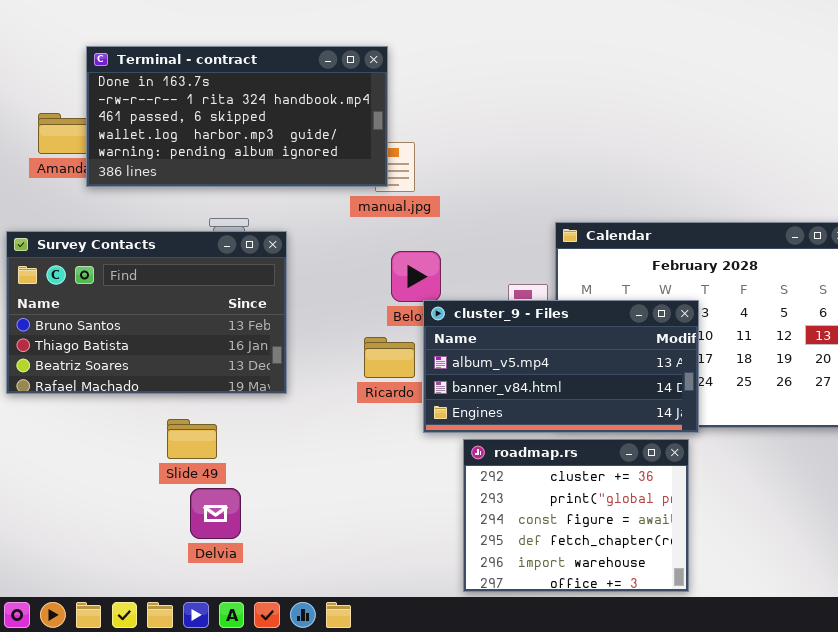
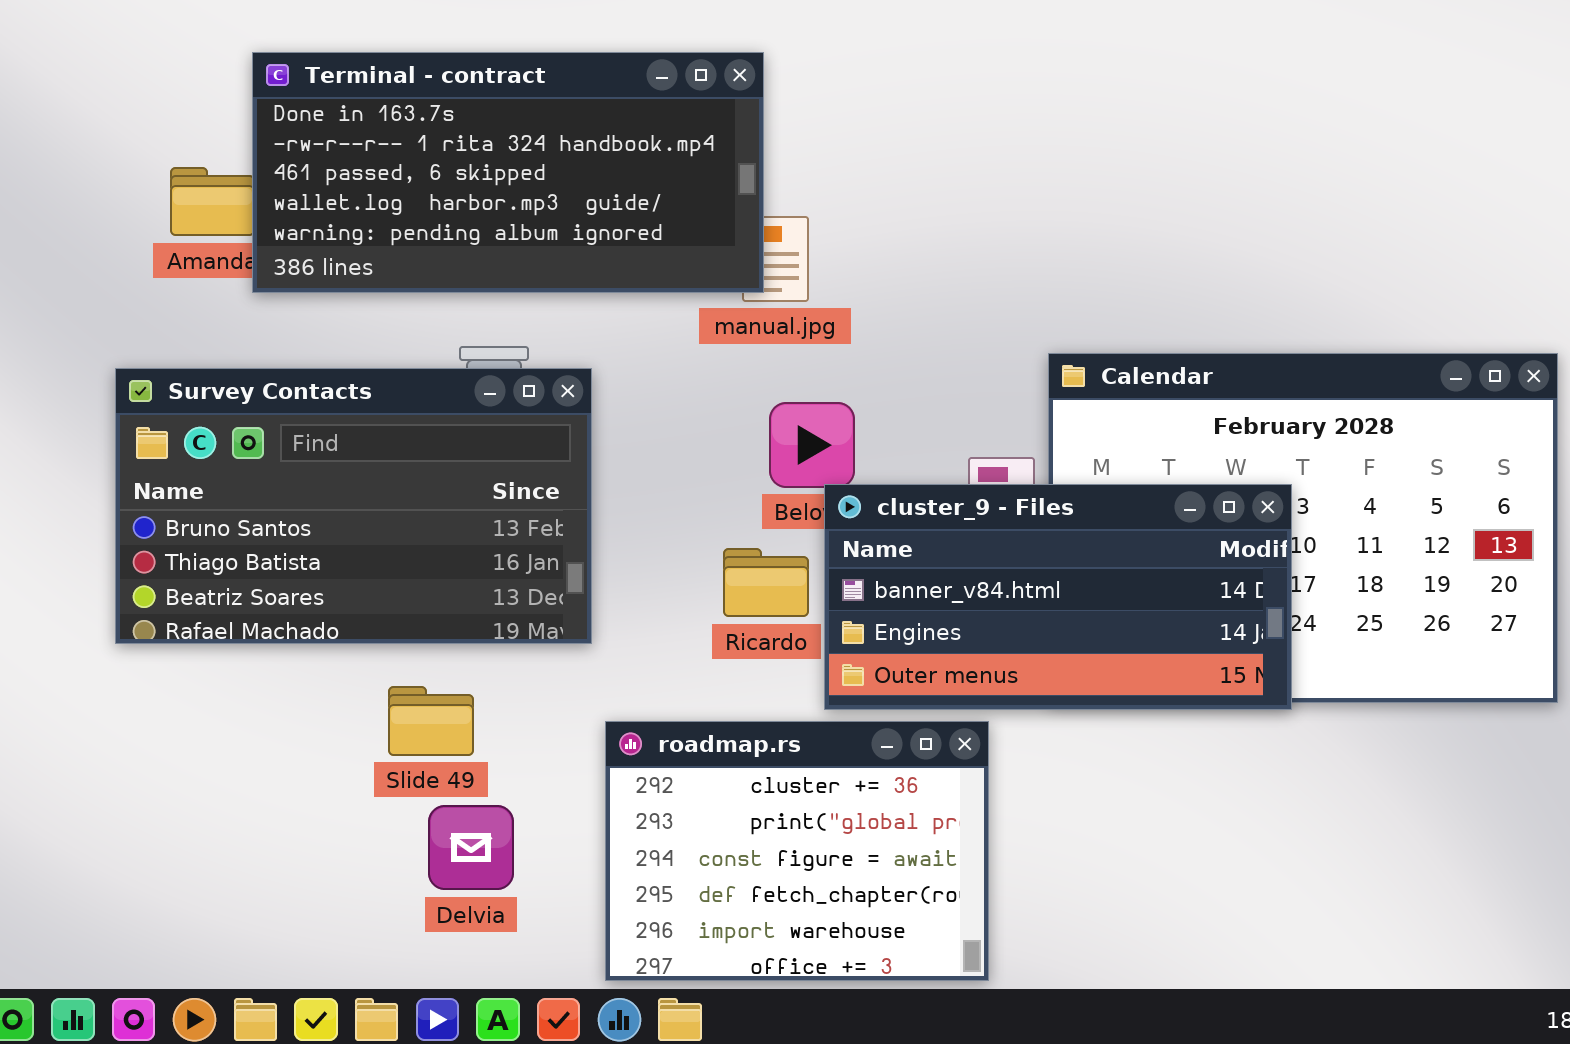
cluster_9 - Files: [423,300,699,433] -> [824,484,1292,710], scrolled down 1 row
roadmap.rs: [463,439,689,592] -> [605,721,989,981], moved

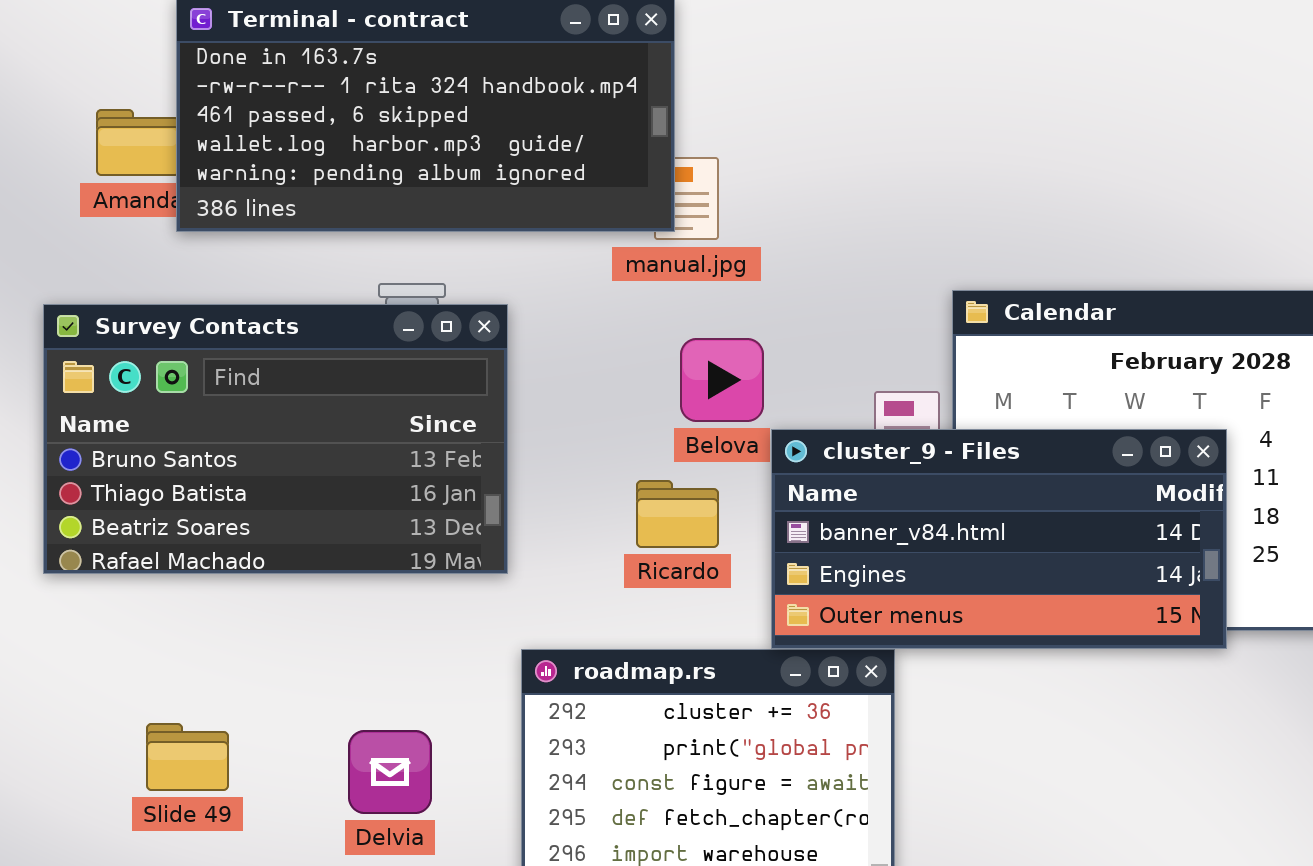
cluster_9 - Files: [824,484,1292,710] -> [771,429,1227,649], moved
Slide 49: [388,686,474,756] -> [146,723,229,791], moved

